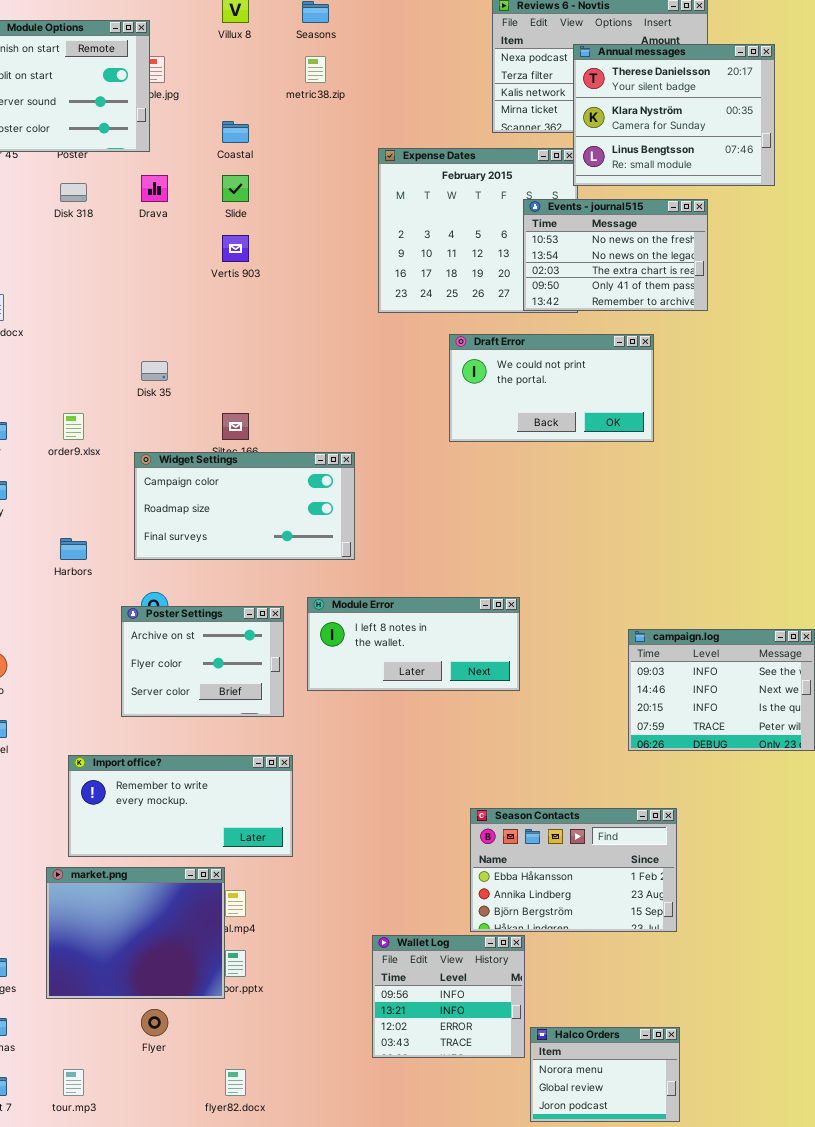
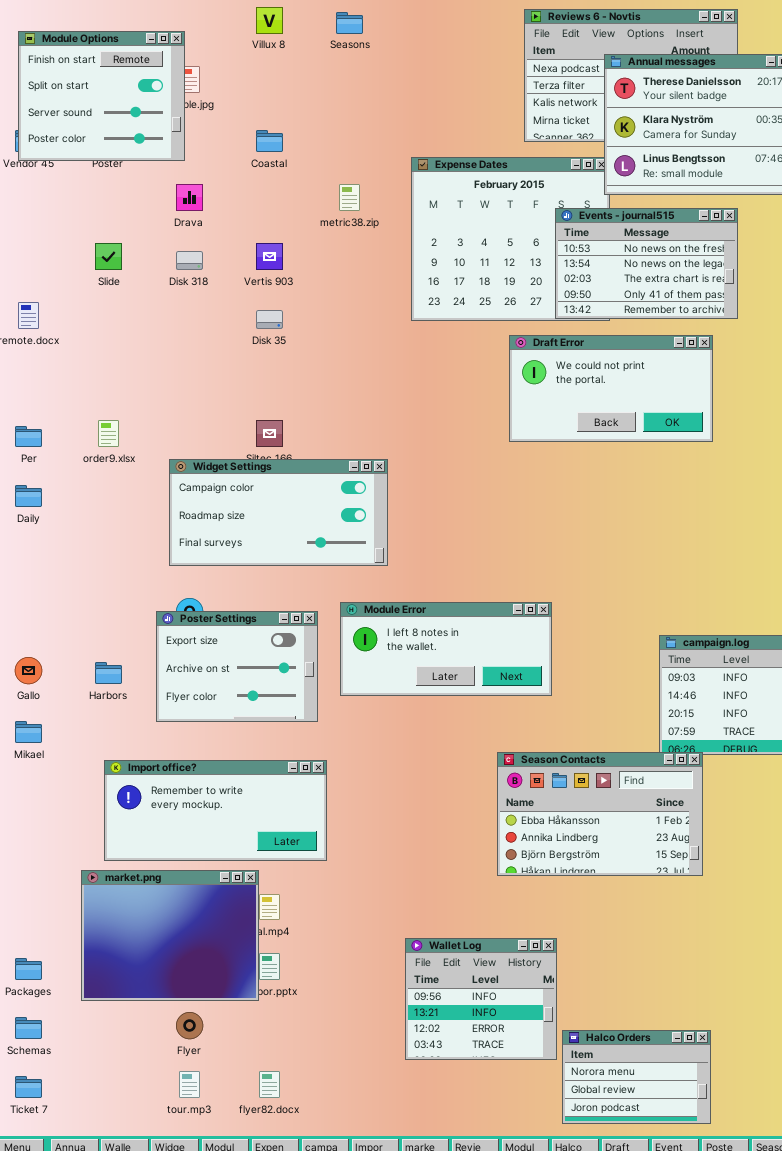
metric38.zip: [305,56,326,83] -> [339,184,360,211], moved
Slide: [222,175,249,202] -> [95,243,122,270], moved
Disk 318: [60,183,87,202] -> [176,251,203,270], moved
Draft Error: [449,334,654,442] -> [509,335,713,442], moved
Disk 35: [141,361,168,381] -> [256,310,283,329], moved
Harbors: [60,538,87,560] -> [95,662,122,684], moved
Poster Settings: [121,606,284,717] -> [156,611,318,722], scrolled up 1 row
Season Contacts: [470,808,677,932] -> [497,752,703,876], moved
tour.mp3: [63,1069,84,1096] -> [179,1071,200,1098], moved

